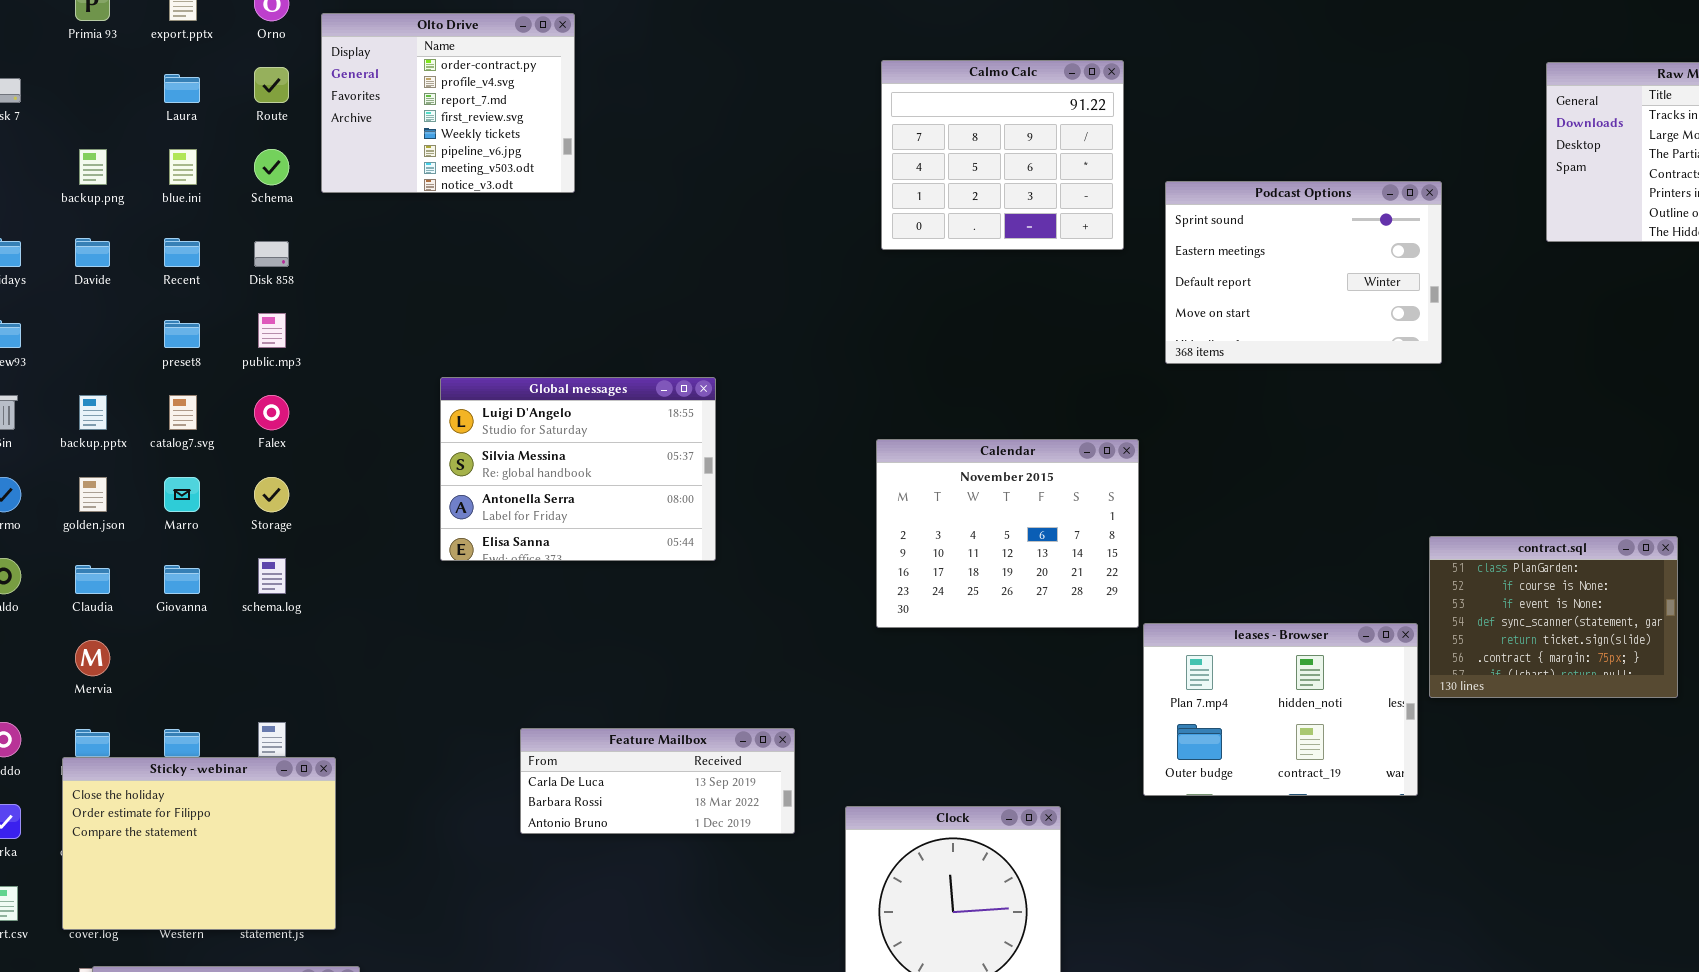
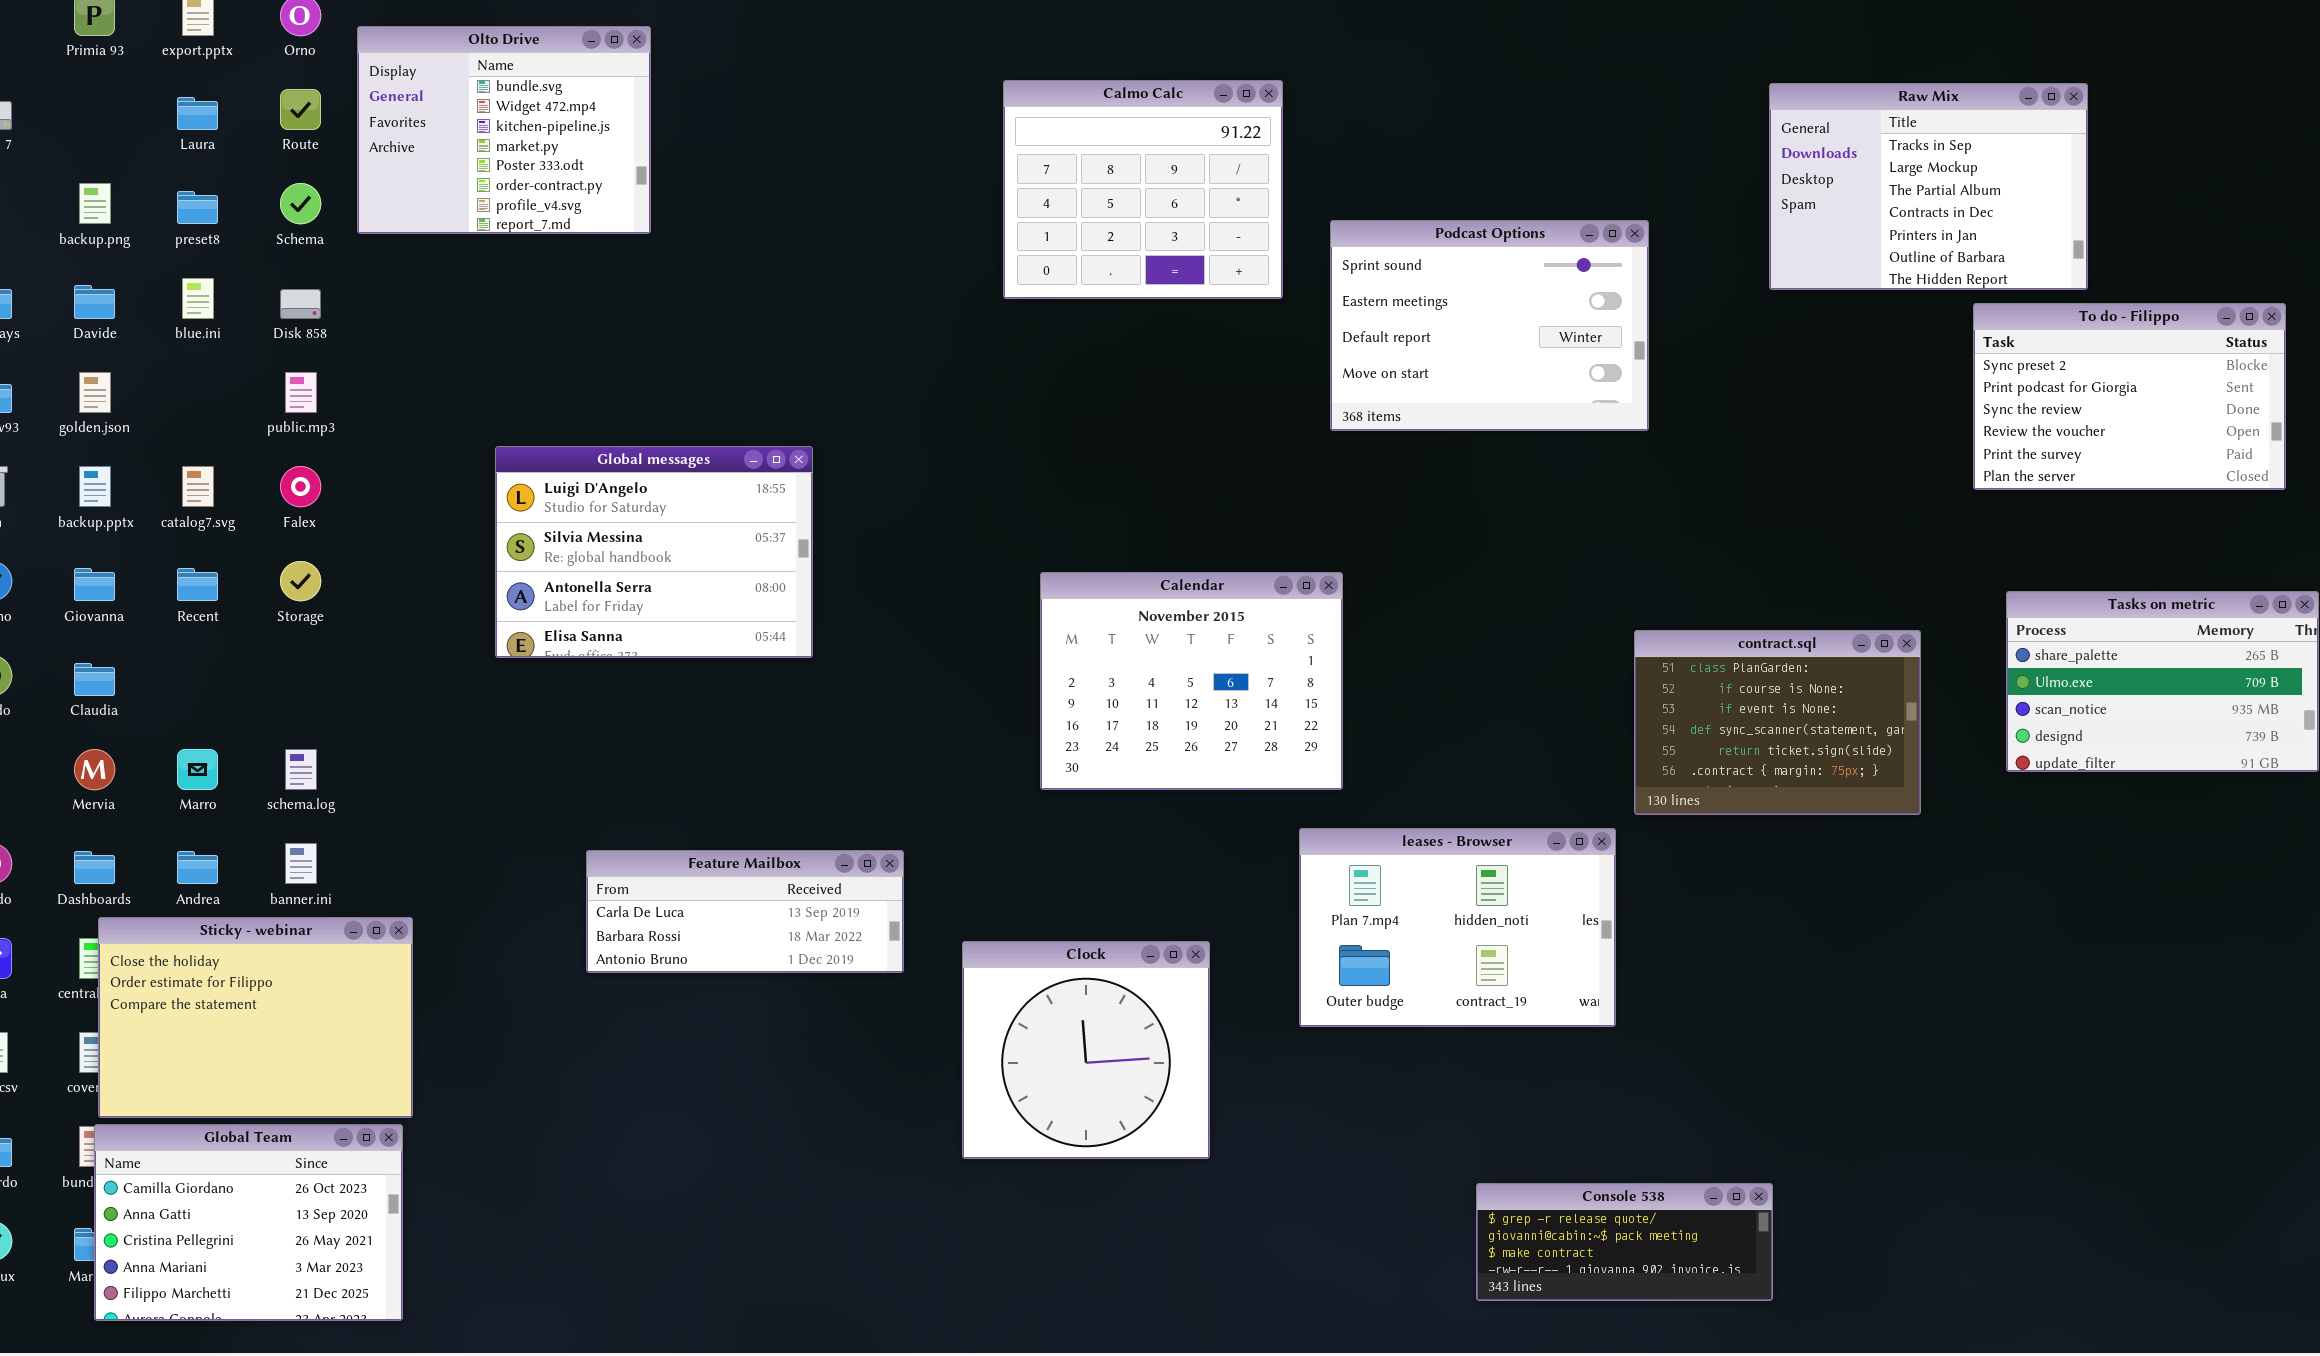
Olto Drive: [321,13,575,193] -> [357,26,651,234], scrolled up 5 rows
blue.ini: [169,149,197,185] -> [182,278,214,319], moved
Recent: [164,238,200,267] -> [177,568,218,601], moved
preset8: [164,320,200,348] -> [177,191,218,224], moved
Calendar: [876,439,1139,628] -> [1040,572,1343,790], moved
golden.json: [79,477,107,512] -> [79,372,111,413], moved
Marro: [164,477,200,512] -> [177,749,218,790], moved
schema.log: [258,558,286,594] -> [285,749,317,790], moved
Giovanna: [164,565,200,594] -> [74,568,115,601], moved
leases - Browser: [1143,623,1418,796] -> [1299,828,1616,1027], moved
Sticky - webinar: [62,757,336,930] -> [98,917,413,1118], moved

